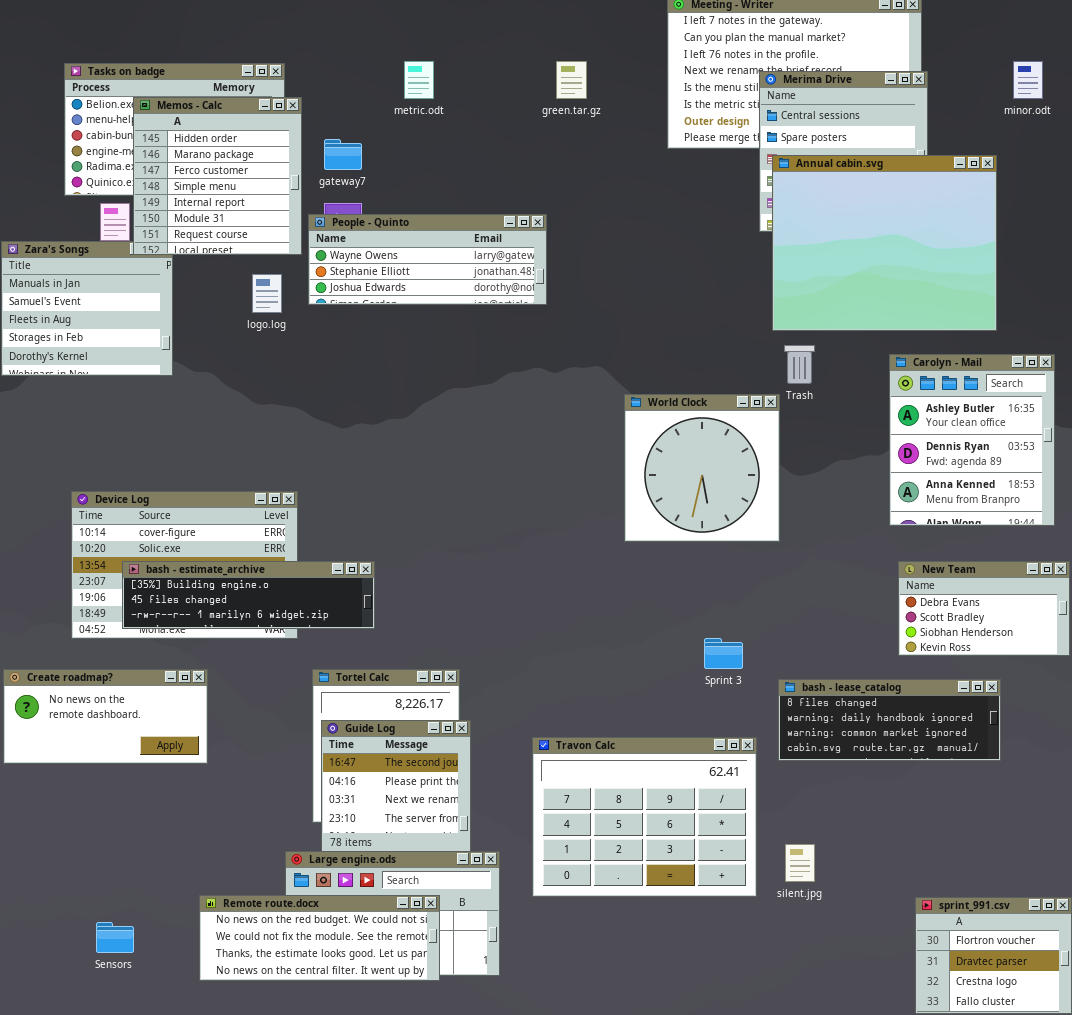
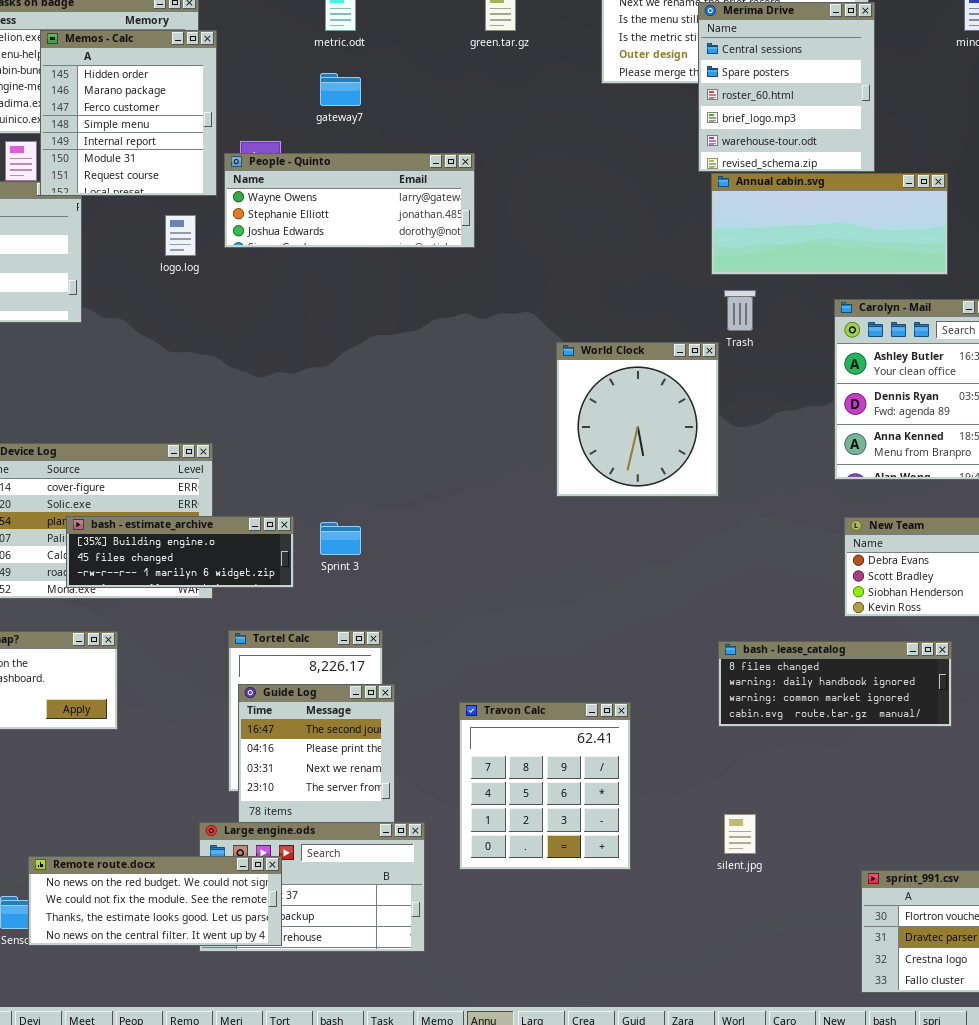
gateway7: [324,139,362,170] -> [320,73,361,106], moved
Annual cabin.svg: [772,155,997,331] -> [711,173,948,275], resized
bash - estimate_archive: [122,561,375,629] -> [66,516,294,588], resized
Sprint 3: [704,638,743,669] -> [320,522,361,555], moved
Travon Calc: [532,737,757,897] -> [459,702,631,870], resized
Remote route.docx: [199,895,440,981] -> [28,856,282,946], moved

